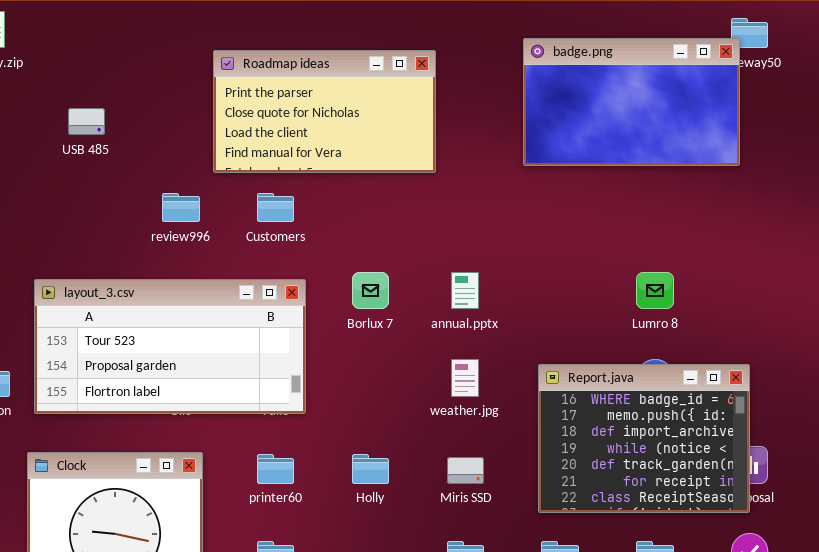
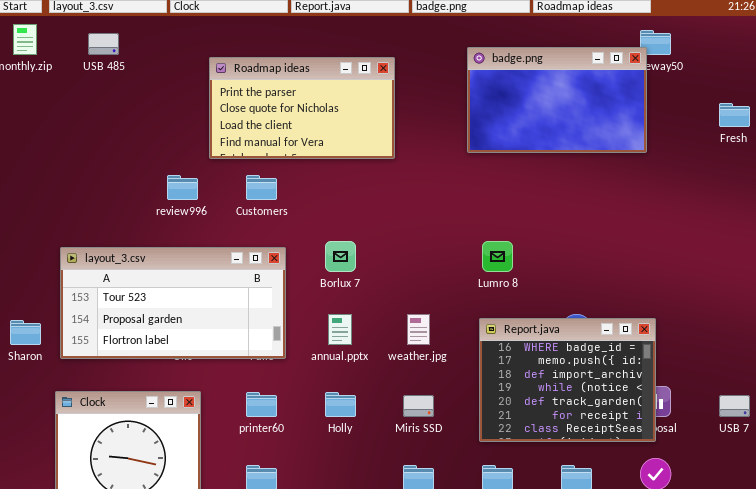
USB 485: [68,108,105,135] -> [88,33,119,55], moved
annual.pptx: [451,272,479,309] -> [328,314,352,345], moved
Lumro 8: [636,272,674,309] -> [482,241,513,272], moved

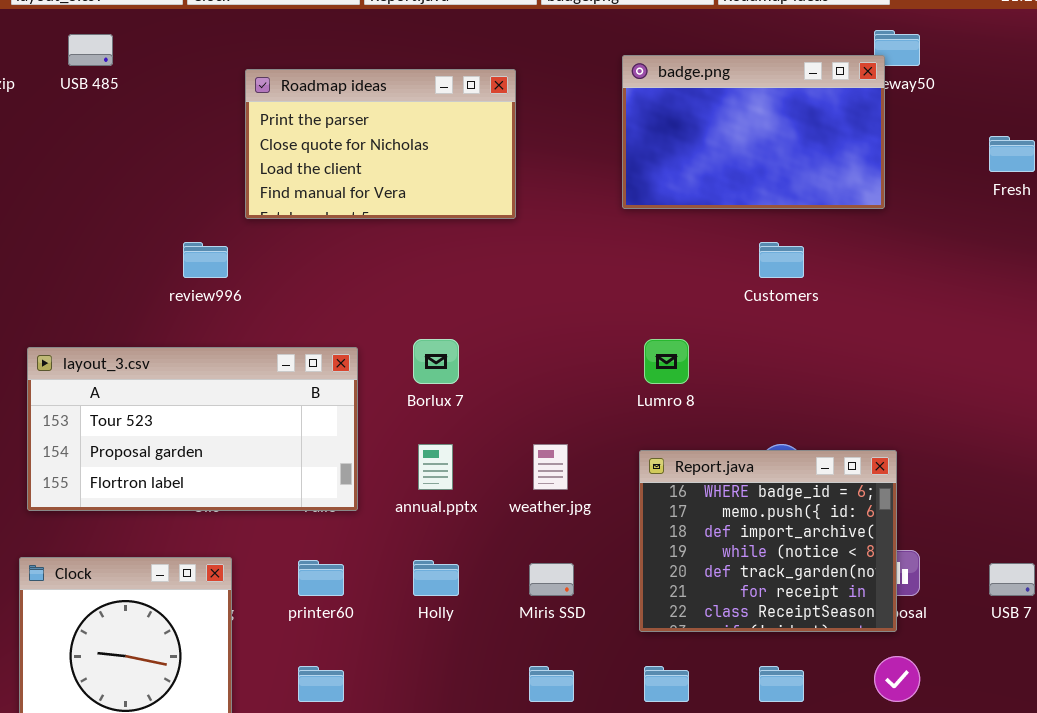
Customers: [246,175,277,200] -> [759,242,804,278], moved

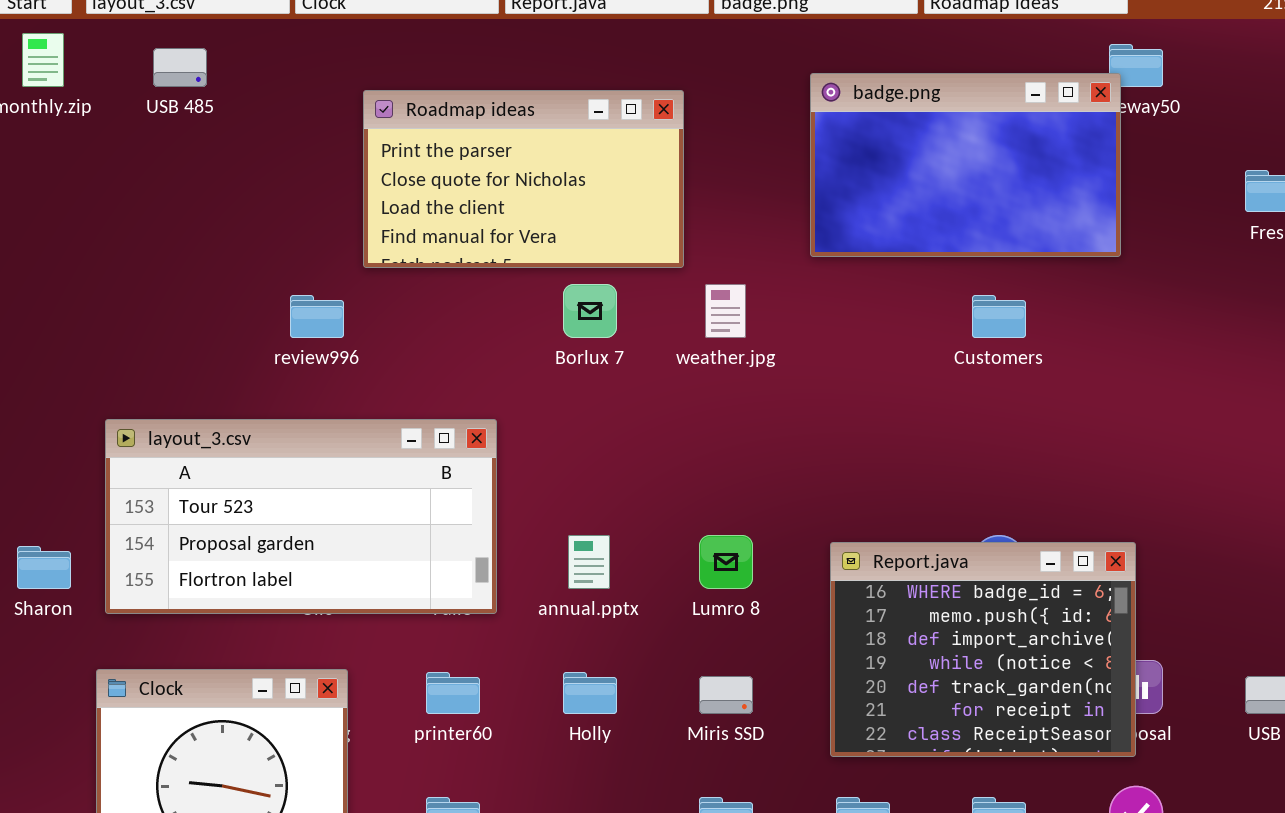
Borlux 7: [413,339,459,384] -> [563,284,617,338], moved
Lumro 8: [644,339,689,384] -> [699,535,753,589], moved
weather.jpg: [533,444,568,490] -> [705,284,746,338], moved

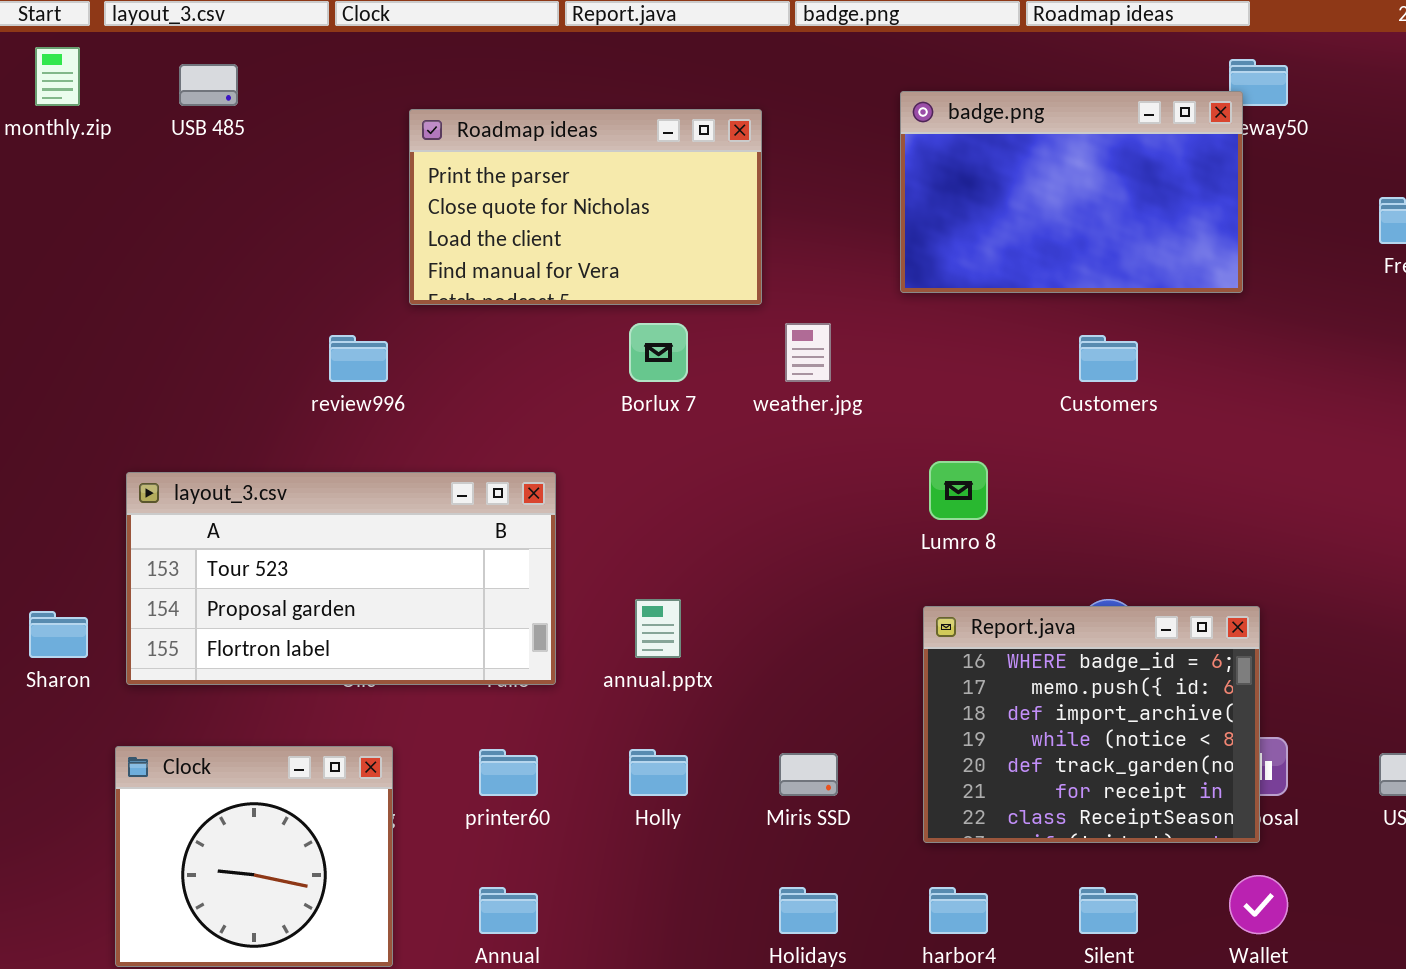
Lumro 8: [699,535,753,589] -> [929,461,988,520], moved

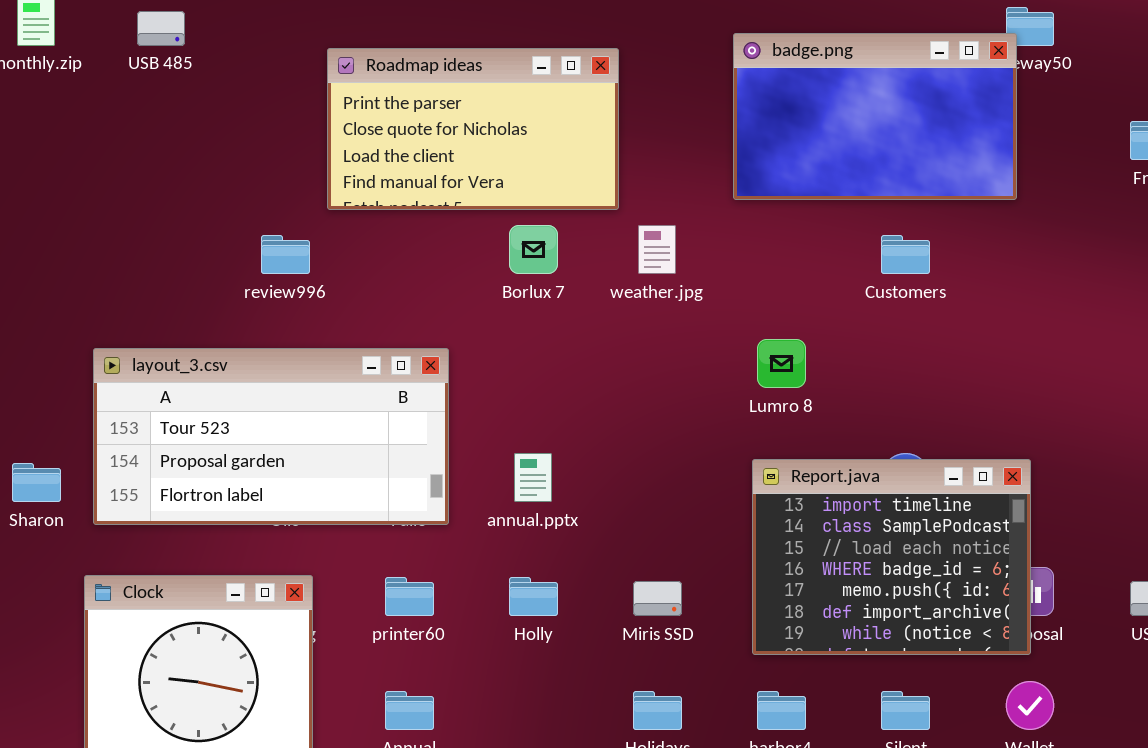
Report.java: [923,606,1260,843] -> [752,459,1031,655], scrolled up 3 rows

